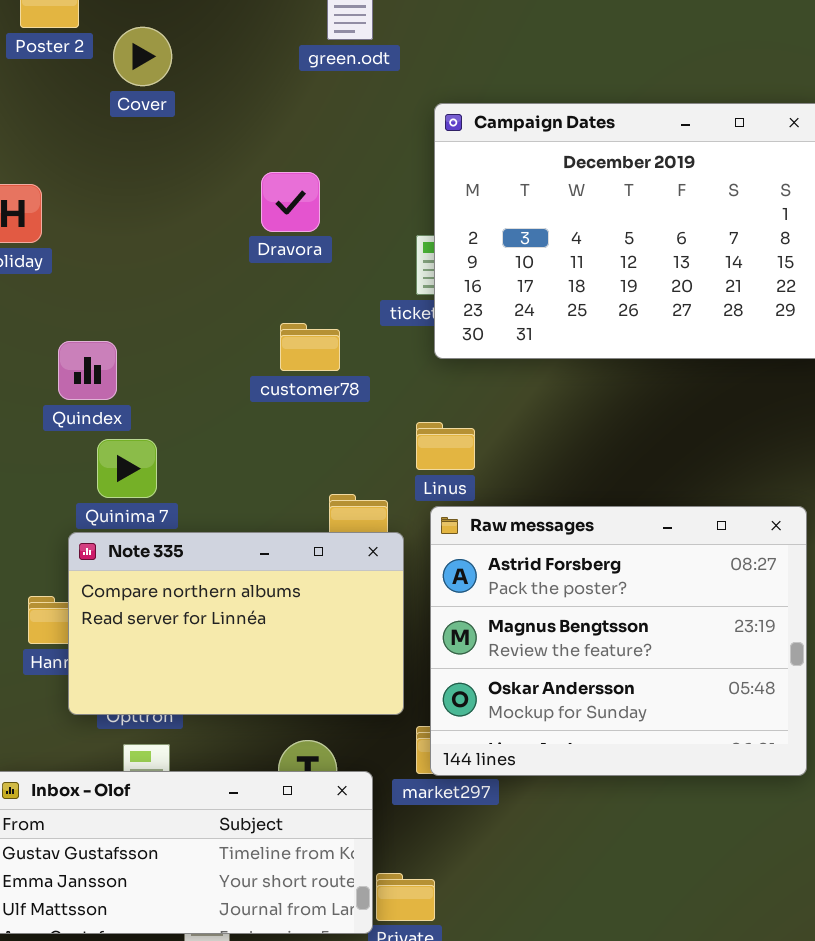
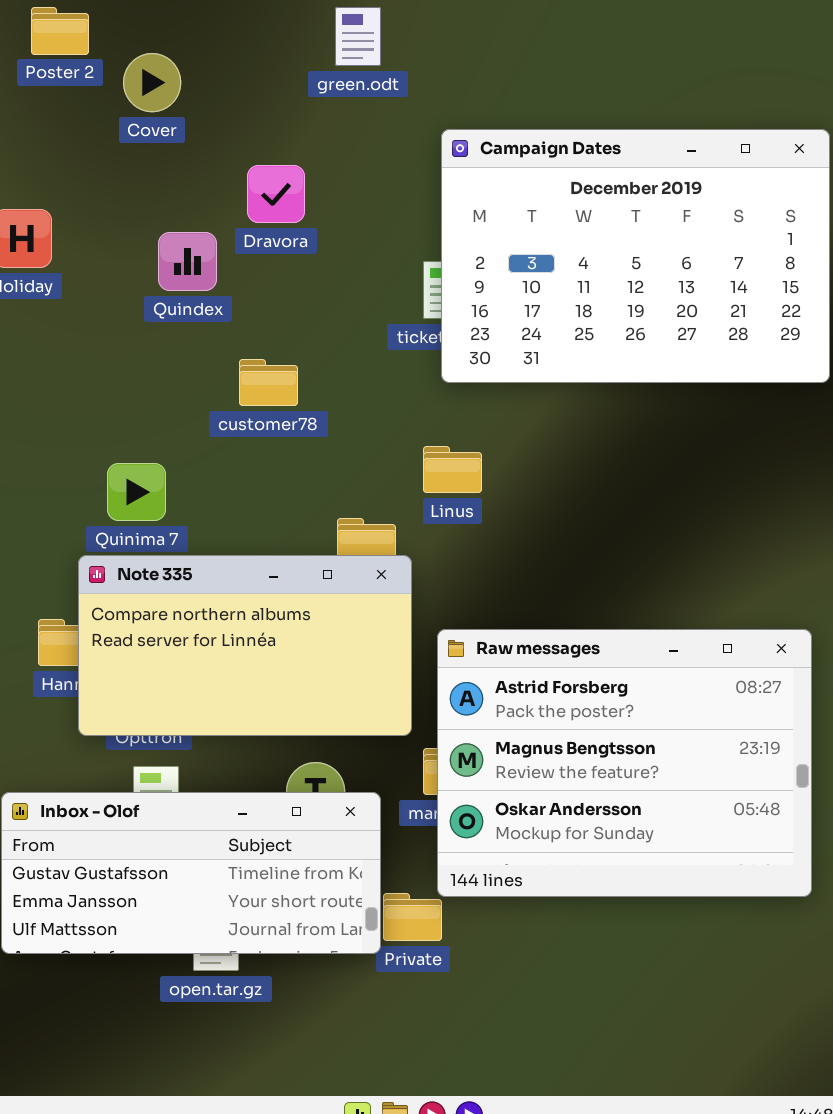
Dravora: [261,172,320,232] -> [247,165,305,223], moved
customer78: [280,323,340,371] -> [239,359,298,406], moved
Quindex: [58,341,117,400] -> [158,232,217,291], moved
Raw messages: [430,506,807,776] -> [437,629,812,897], moved

